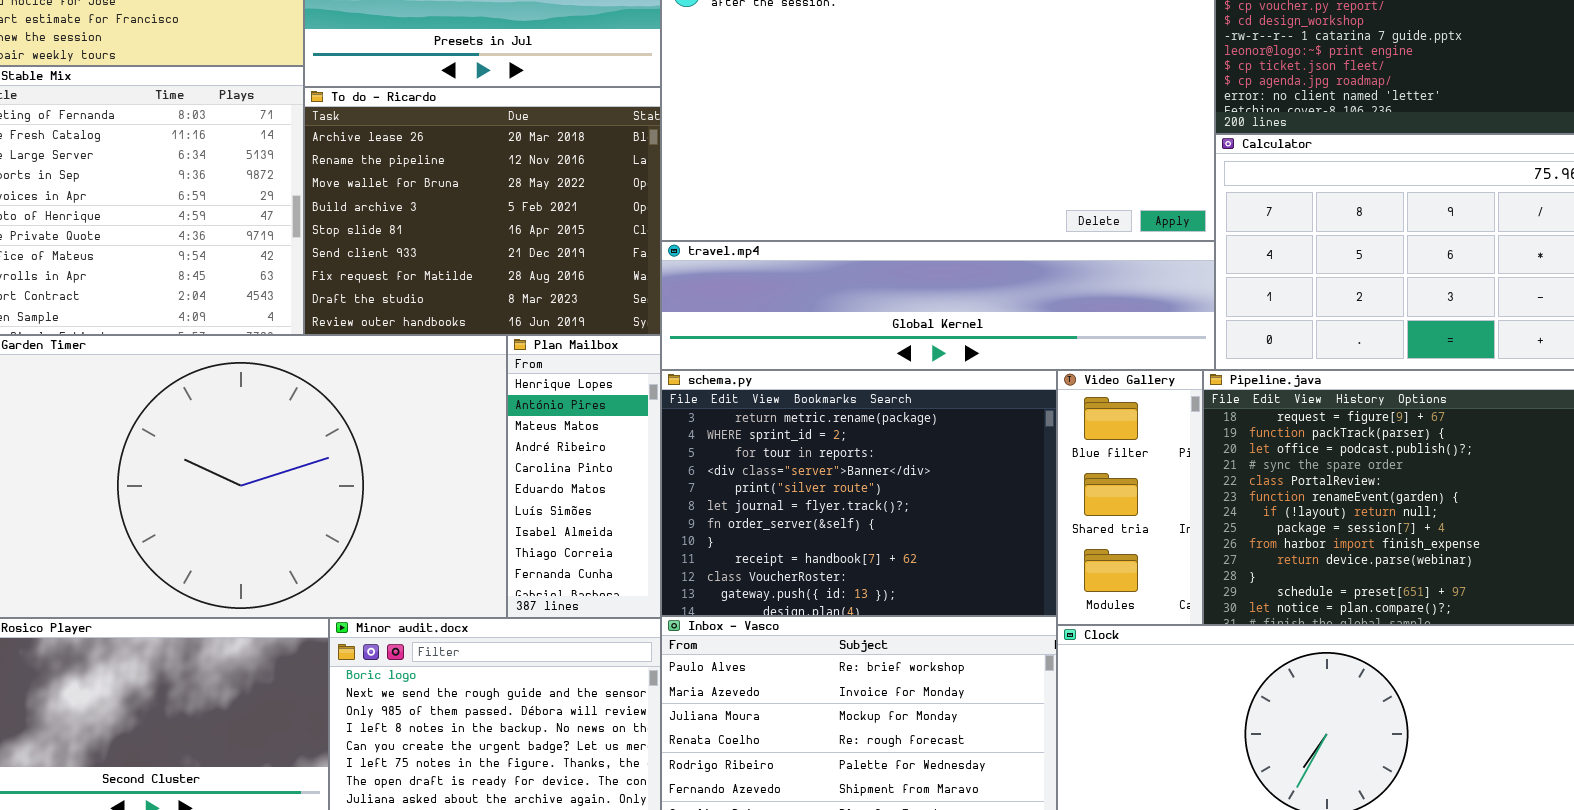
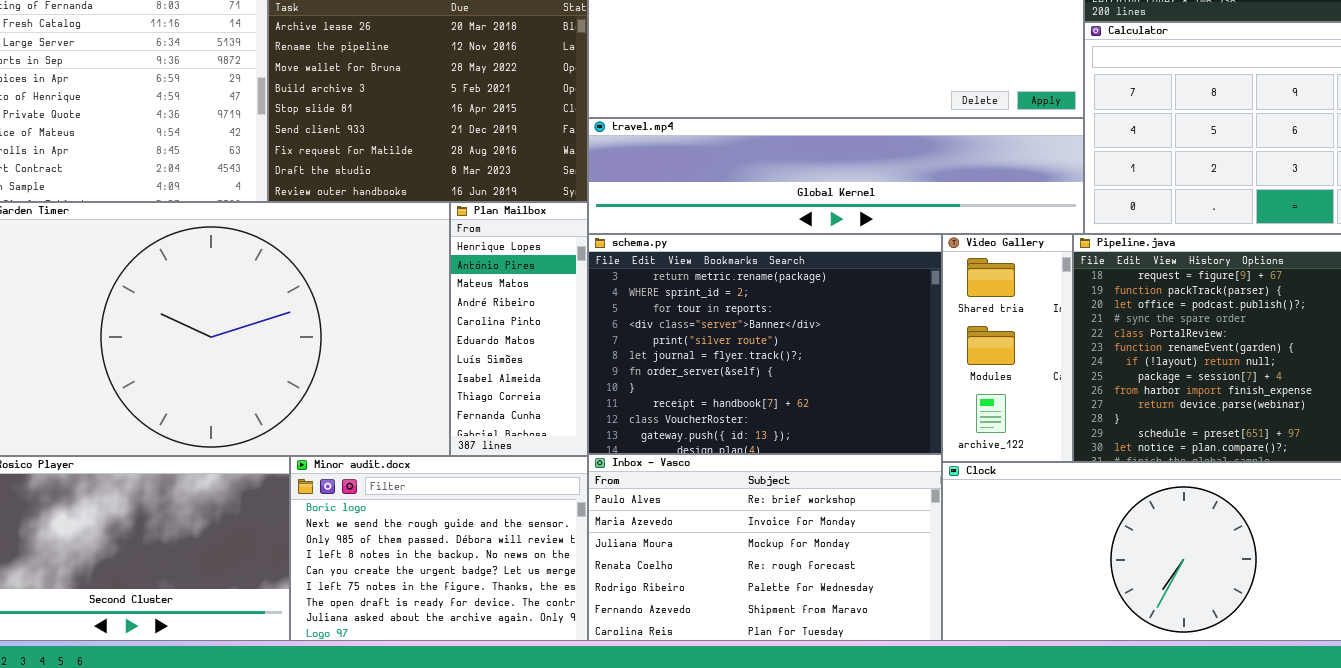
Video Gallery: [1057,370,1203,625] -> [942,234,1073,462], scrolled down 1 row

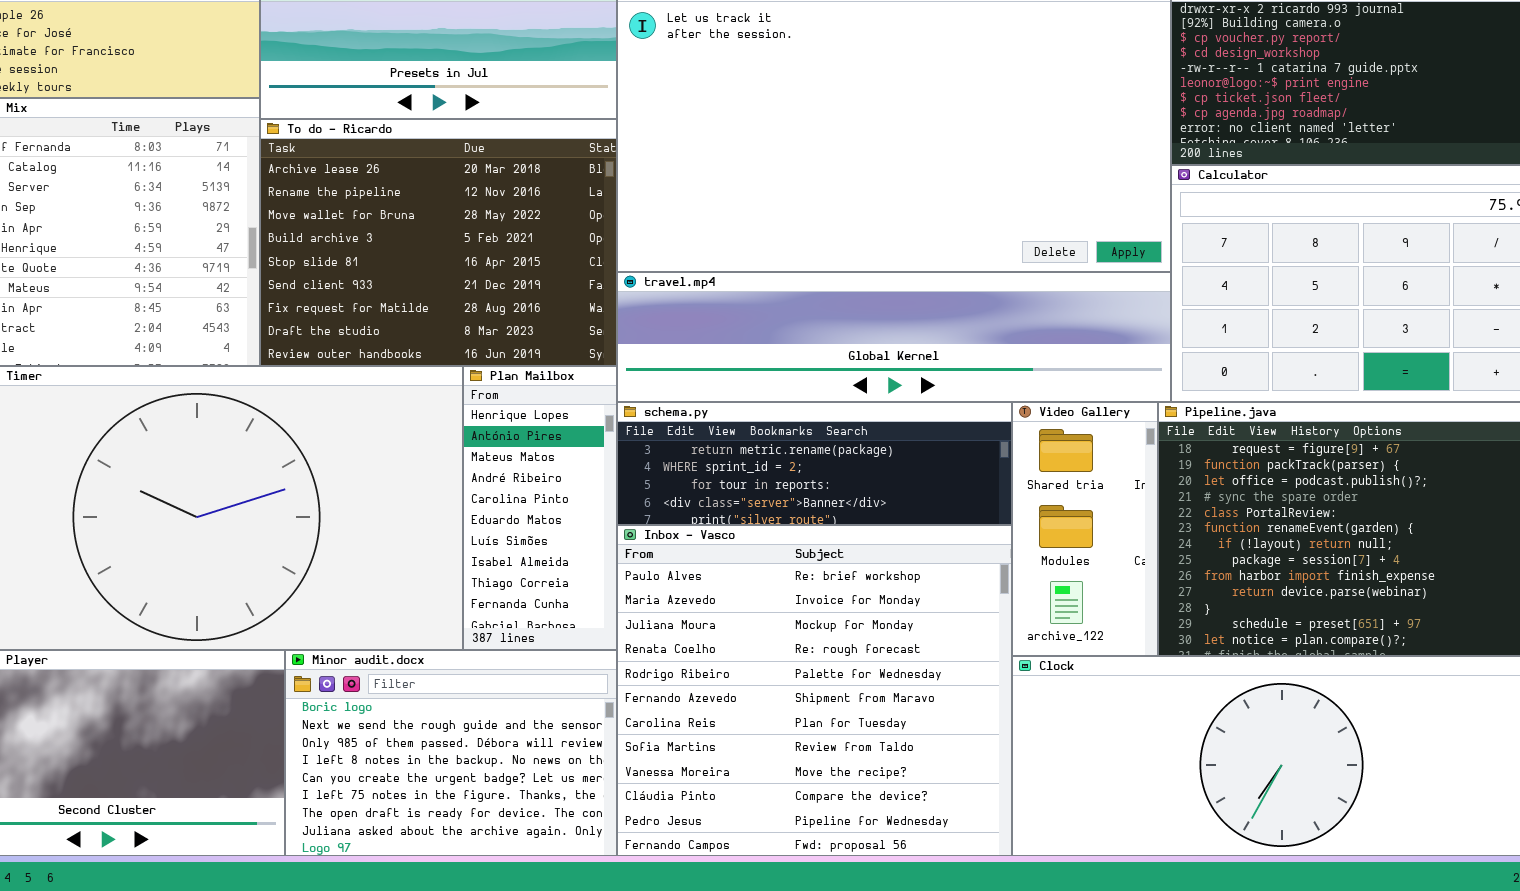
schema.py: [588,234,942,454] -> [617,402,1012,525], resized
Inbox - Vasco: [588,454,942,641] -> [617,525,1012,856], resized

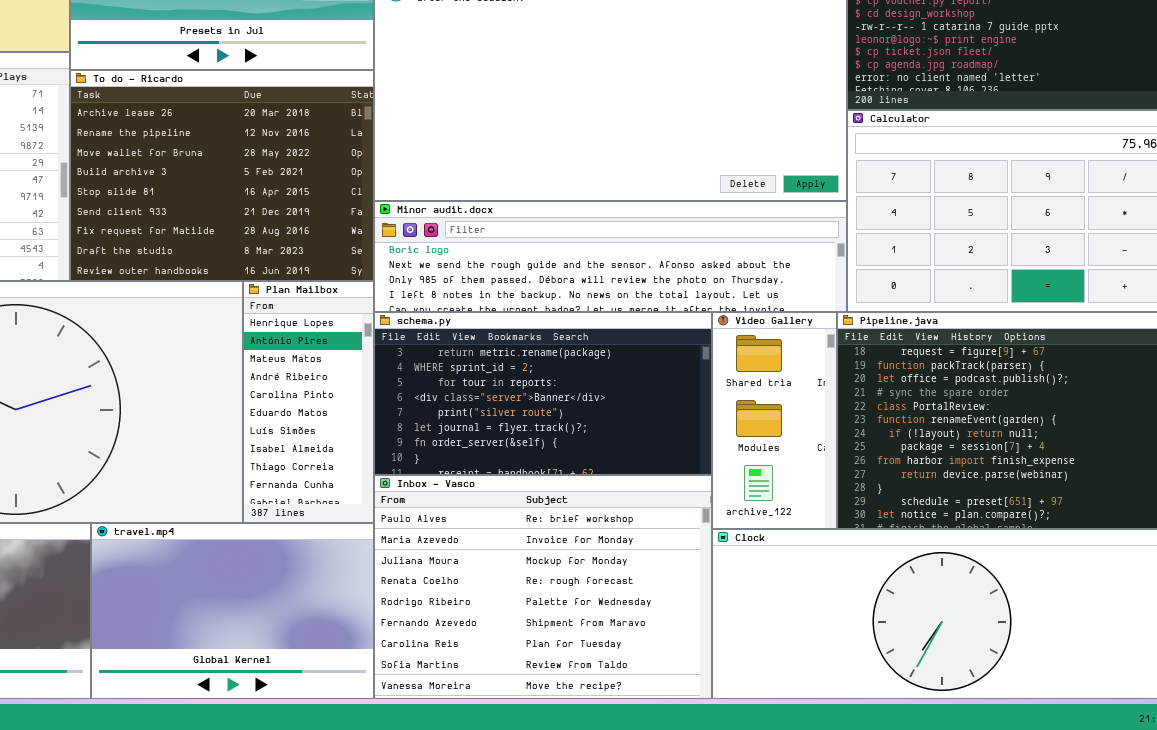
travel.mp4: [617,272,1171,402] -> [91,523,374,699], moved, resized
schema.py: [617,402,1012,525] -> [374,312,712,475], resized
Inbox - Vasco: [617,525,1012,856] -> [374,475,712,699], resized
Minor audit.docx: [285,650,617,856] -> [374,201,847,312], moved, resized

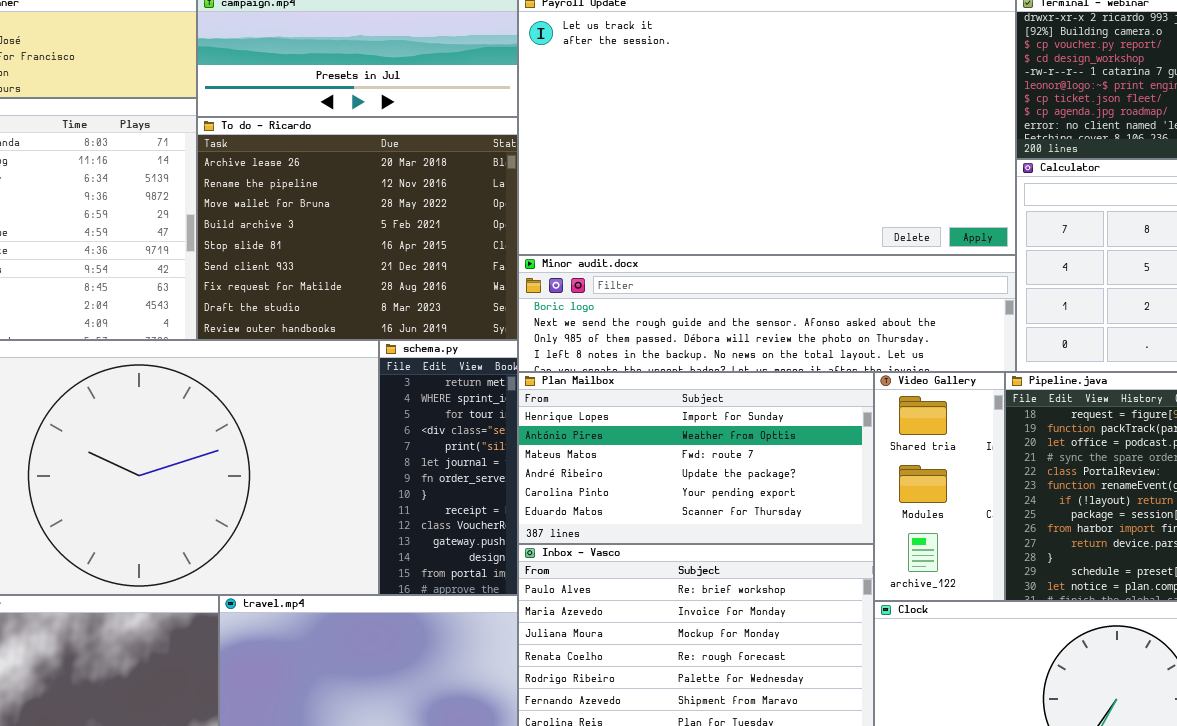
Plan Mailbox: [243,281,374,523] -> [518,372,874,544], moved, resized
schema.py: [374,312,712,475] -> [379,340,518,595], moved, resized

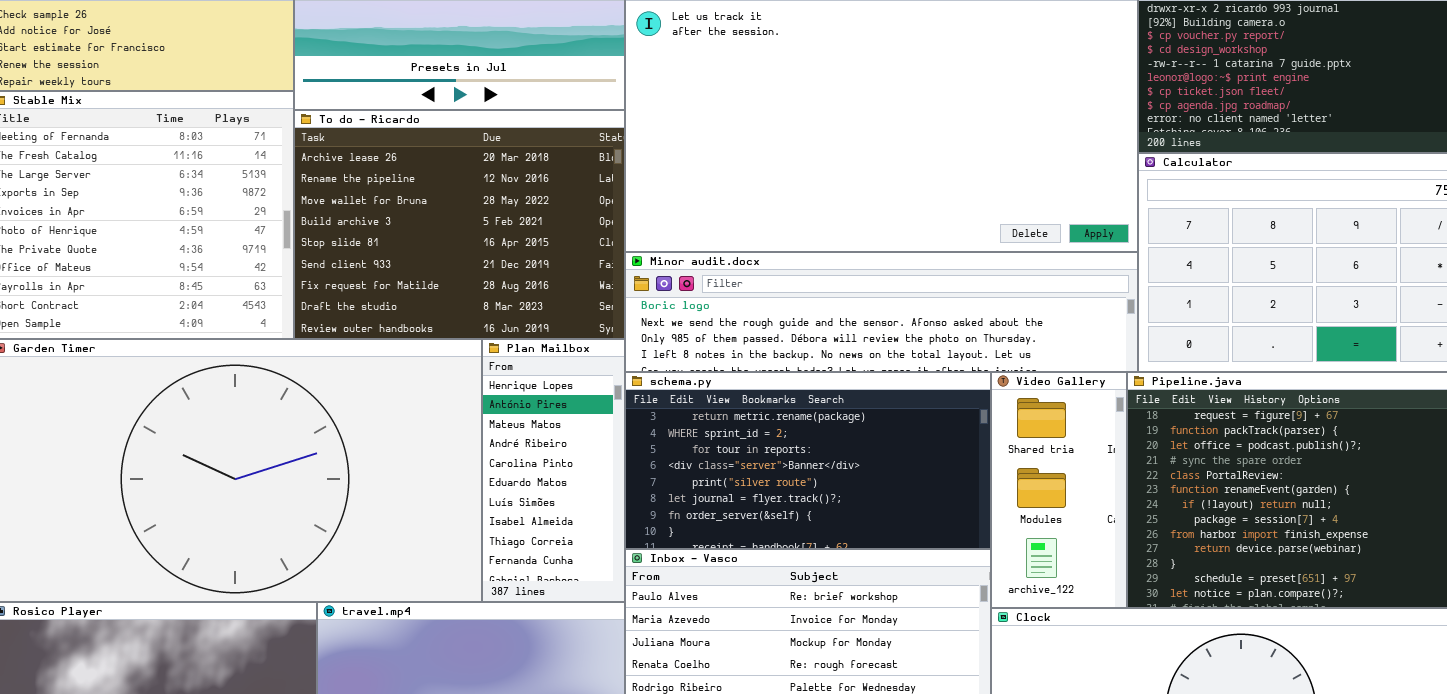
schema.py: [379,340,518,595] -> [625,372,991,549], moved, resized
Plan Mailbox: [518,372,874,544] -> [482,339,625,602], moved, resized

